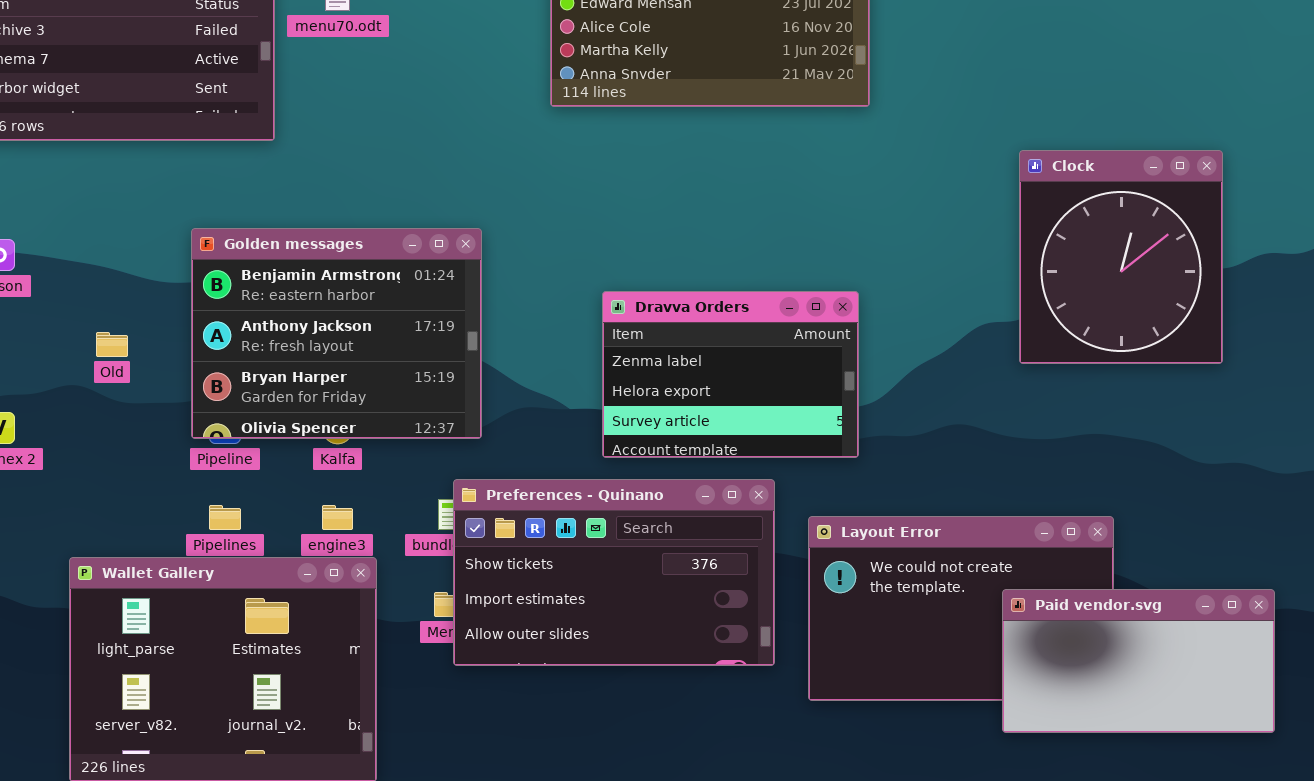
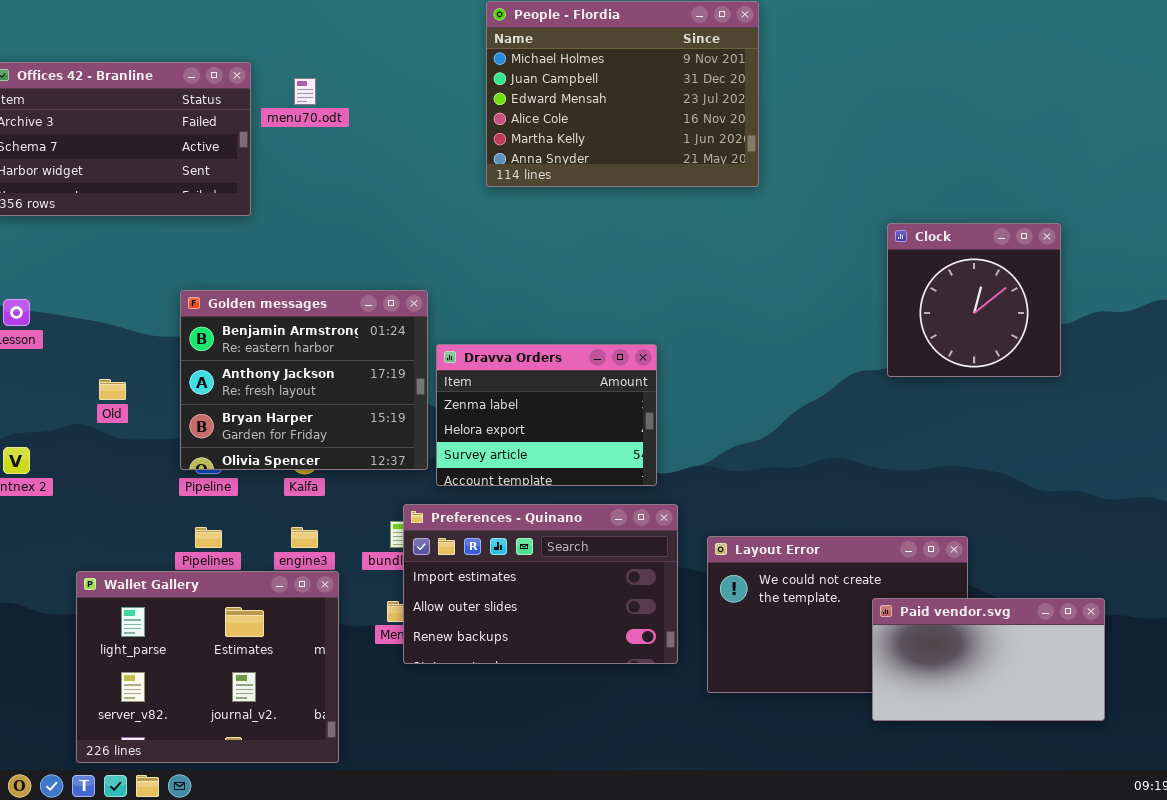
Clock: [1019,150,1223,364] -> [887,223,1061,377], resized
Dravva Orders: [602,291,859,458] -> [436,344,657,486], moved
Preferences - Quinano: [453,479,775,666] -> [403,504,678,664], scrolled down 1 row

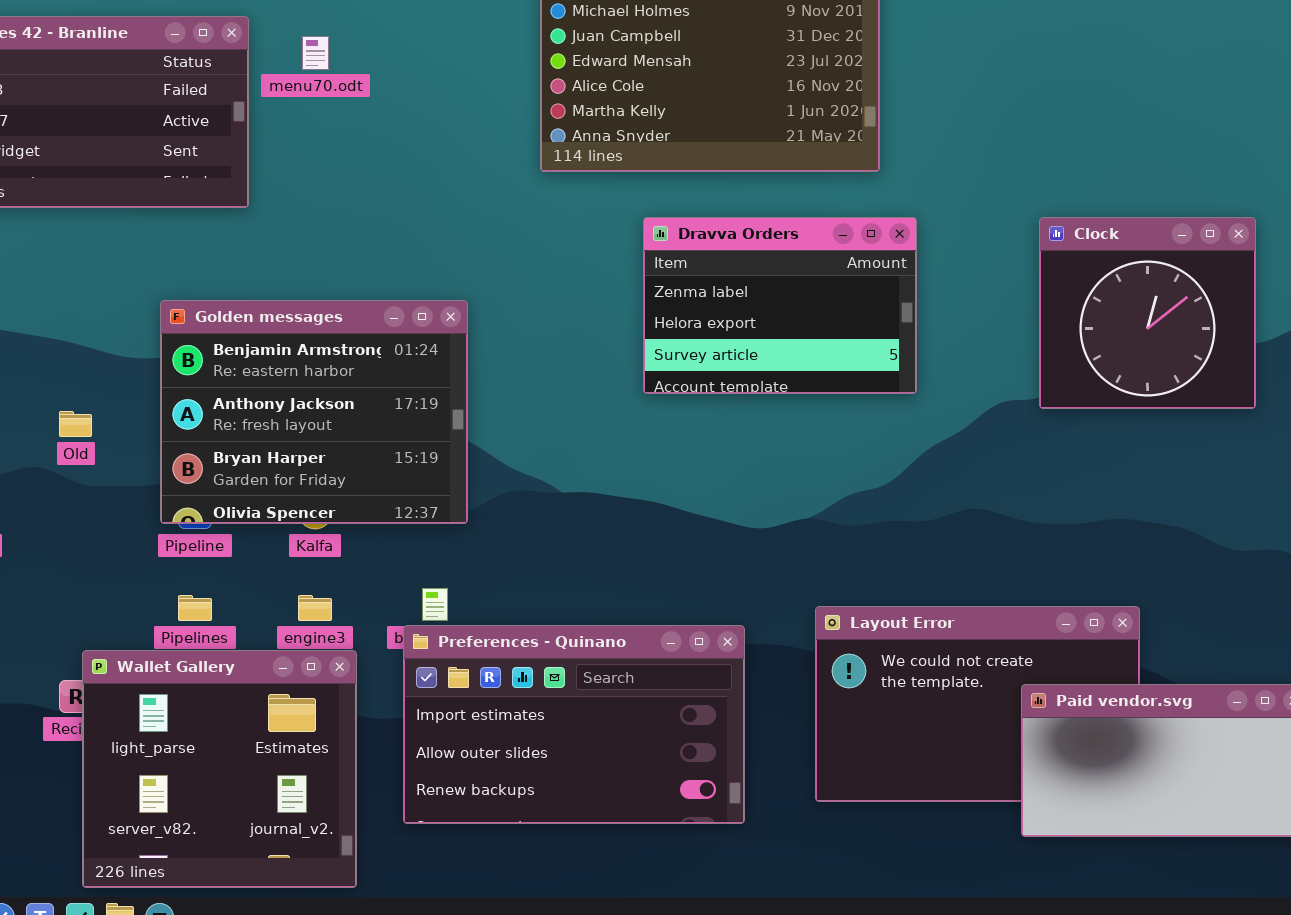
Dravva Orders: [436,344,657,486] -> [643,217,917,394], moved
Preferences - Quinano: [403,504,678,664] -> [403,625,745,824], moved
Wallet Gallery: [76,571,339,763] -> [82,650,357,888], resized

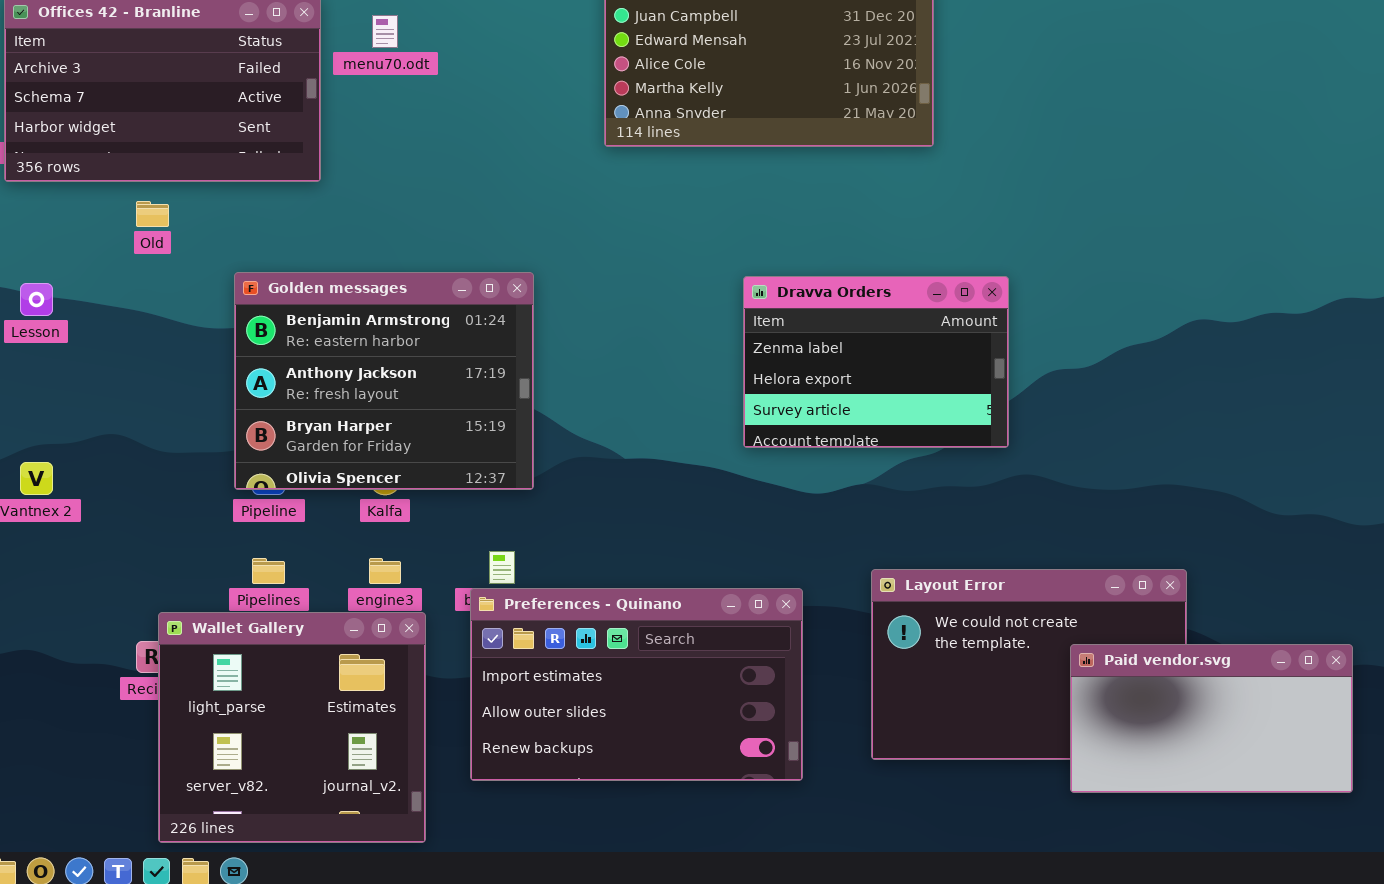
Dravva Orders: [643,217,917,394] -> [743,276,1009,448], moved
Clock: [1039,217,1256,409] -> none, closed
Old: [59,411,92,437] -> [136,201,169,227], moved

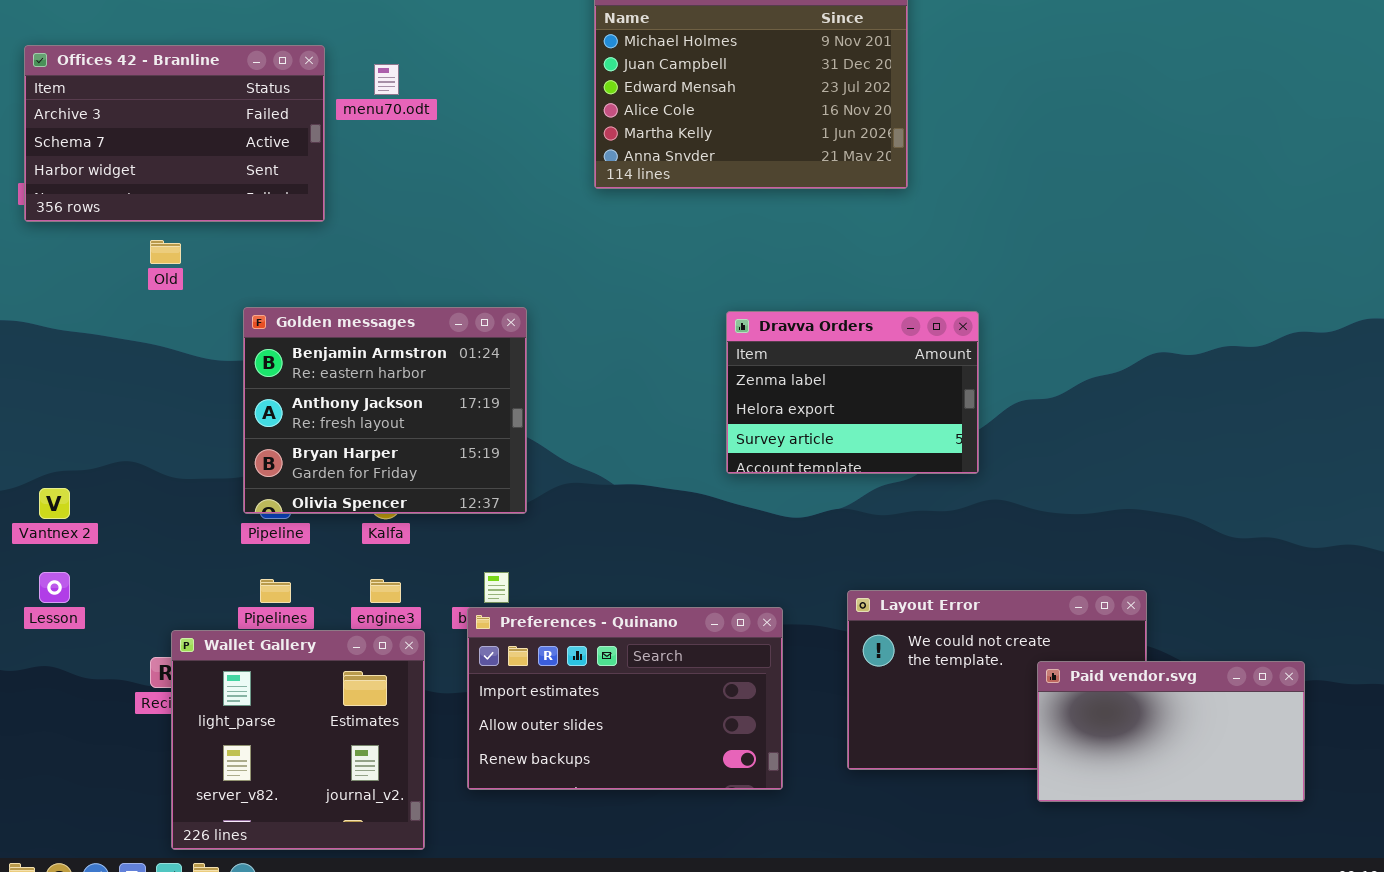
Lesson: [20,283,53,316] -> [39,572,70,603], moved

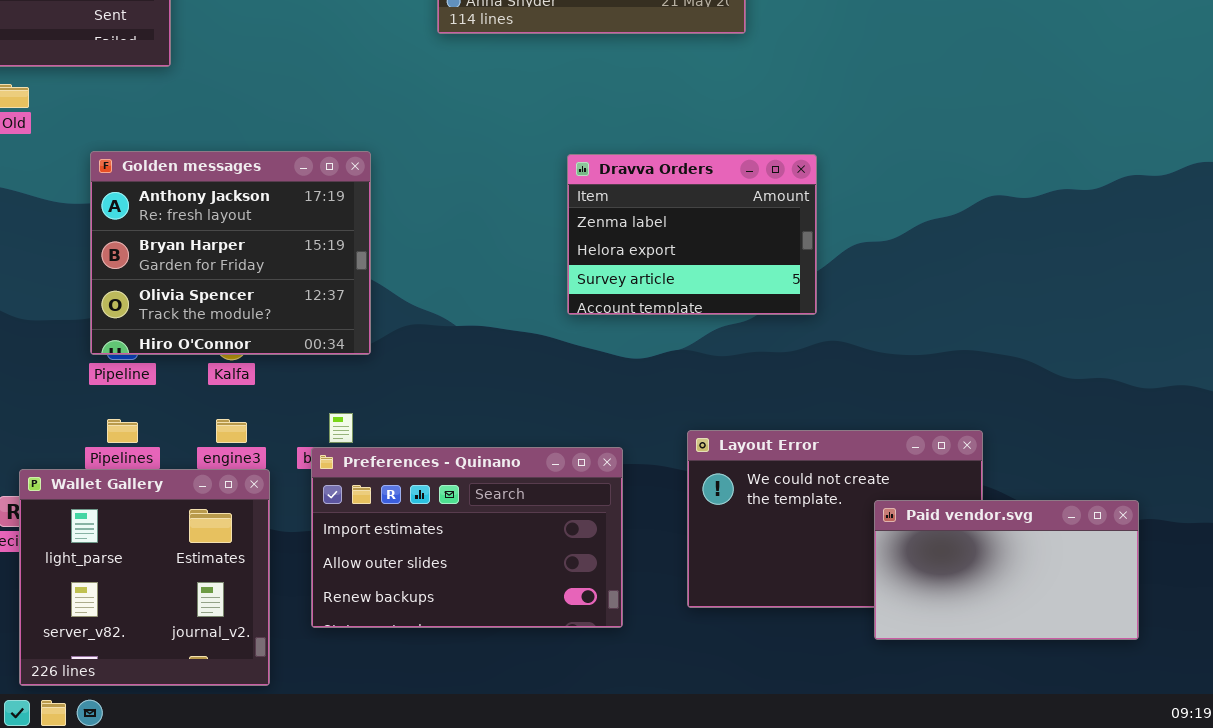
Golden messages: [243,307,527,514] -> [90,151,371,355], scrolled down 1 row

